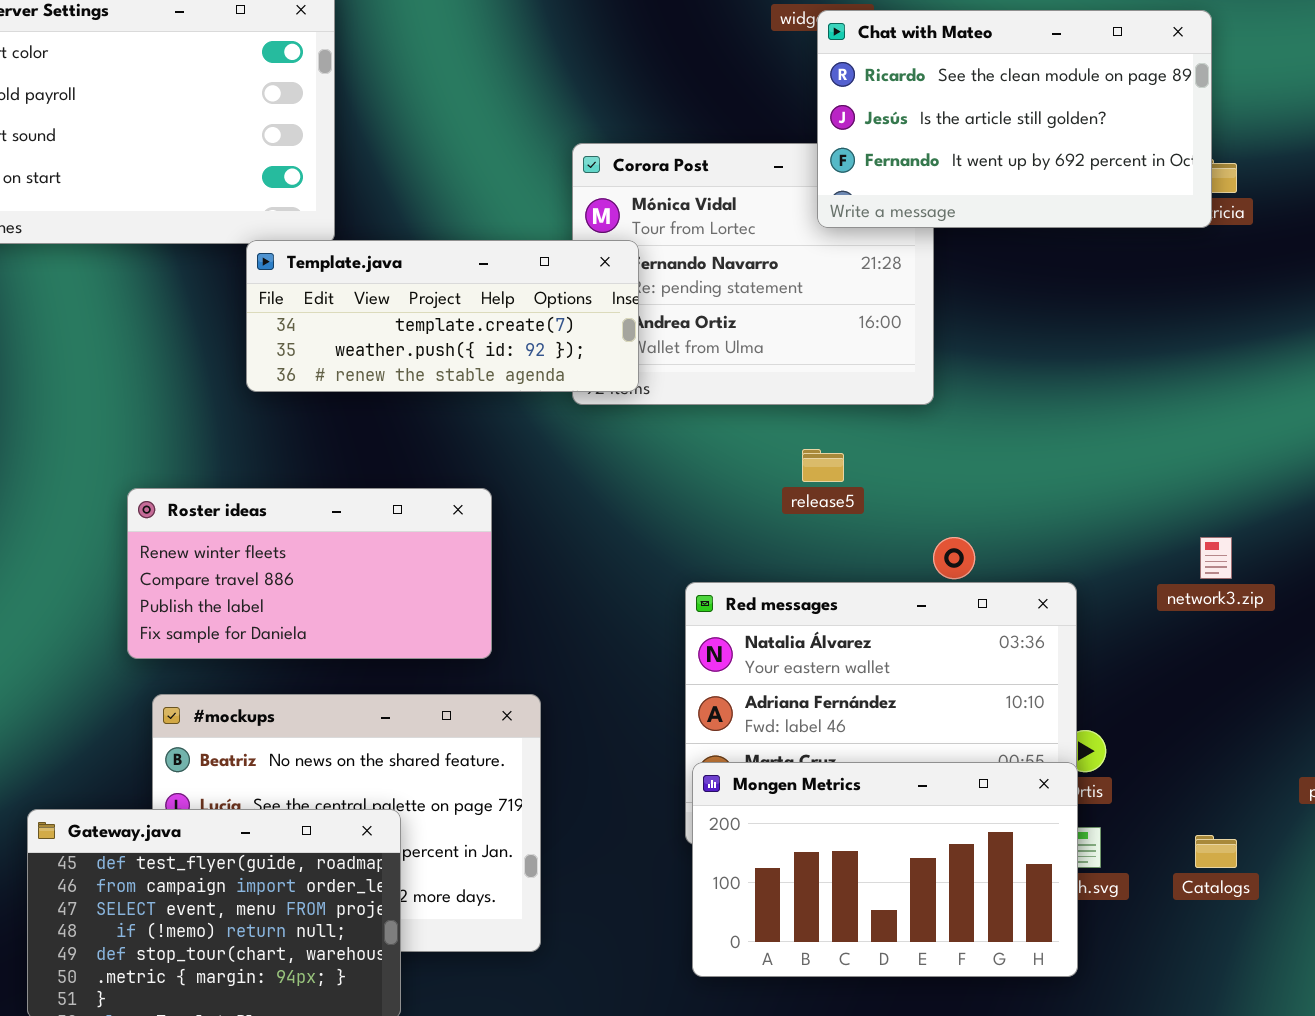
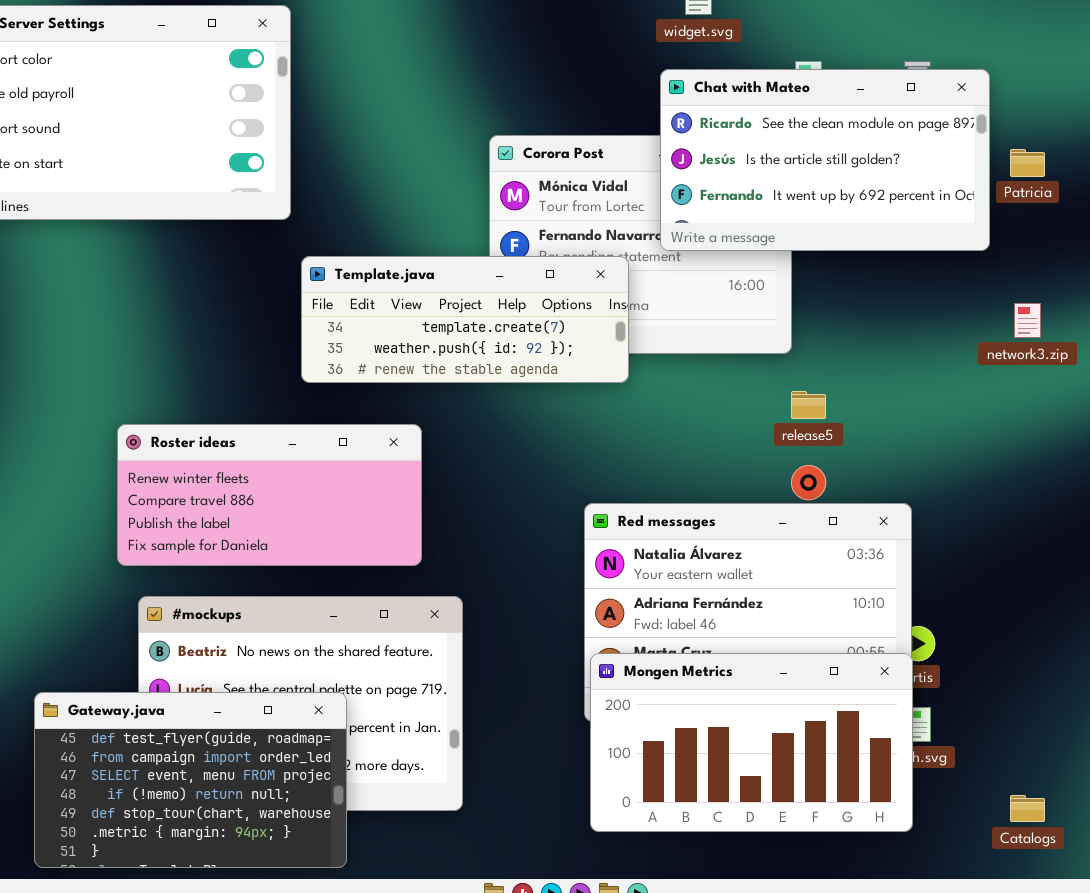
Chat with Mateo: [817,10,1212,228] -> [660,69,990,251], moved
Template.java: [246,240,639,392] -> [301,256,629,383], moved
release5: [802,449,844,482] -> [791,391,826,419], moved
network3.zip: [1200,537,1232,579] -> [1014,303,1041,338], moved
Catalogs: [1195,835,1237,868] -> [1010,795,1045,822], moved

